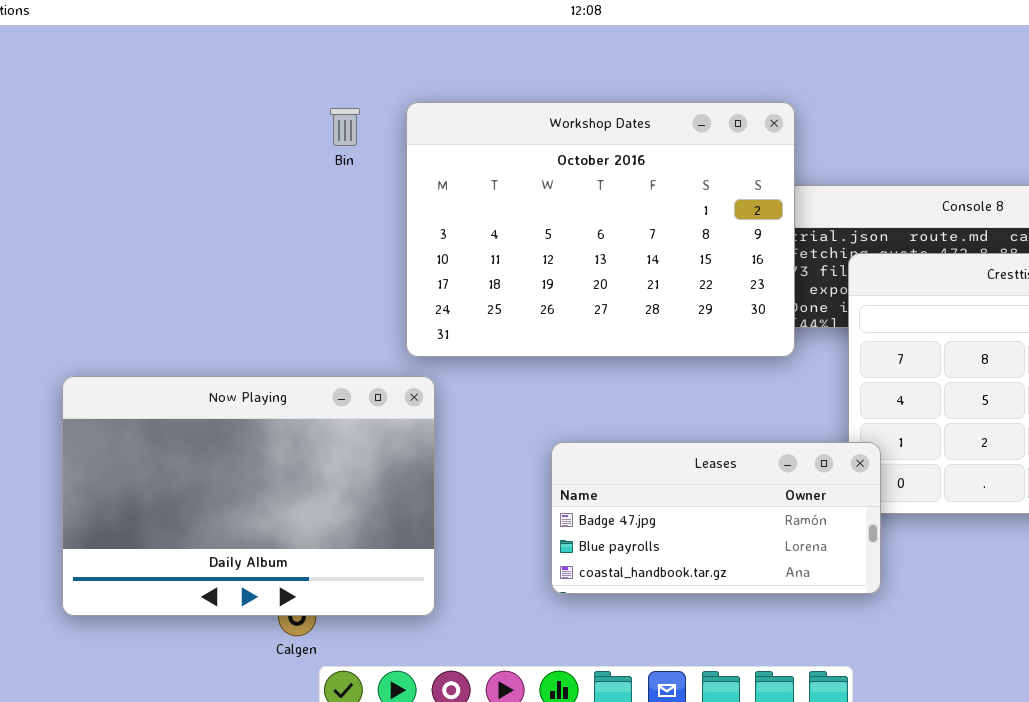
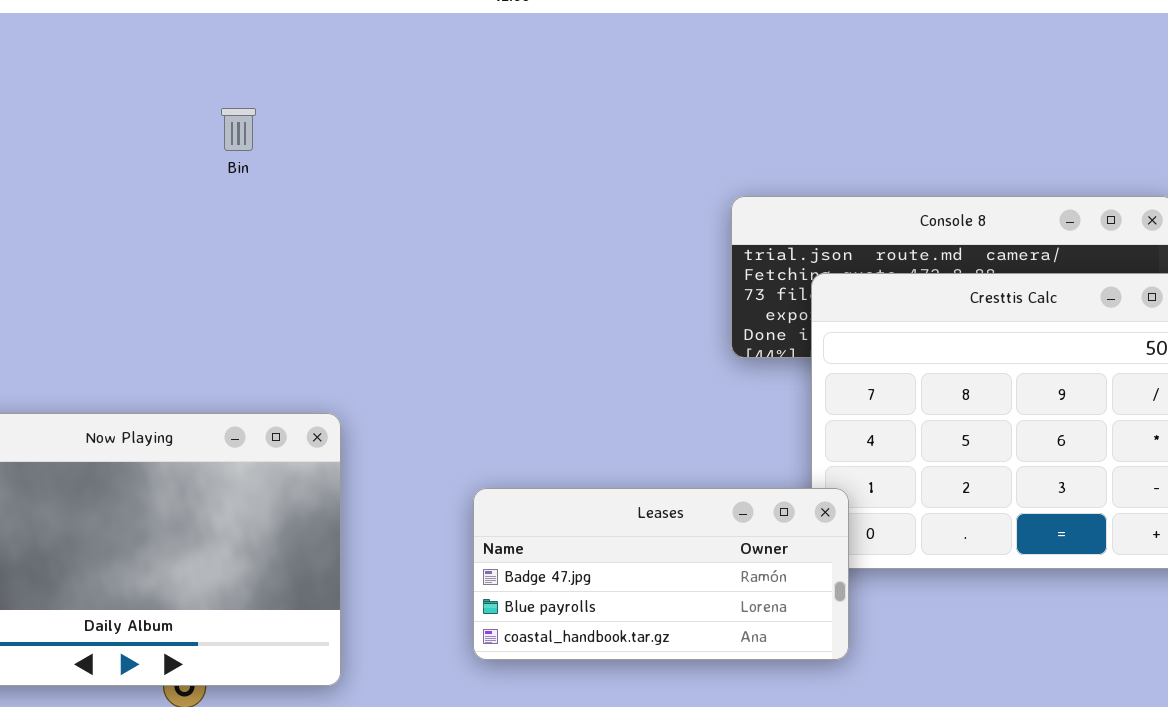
Workshop Dates: [406,102,795,357] -> none, closed

